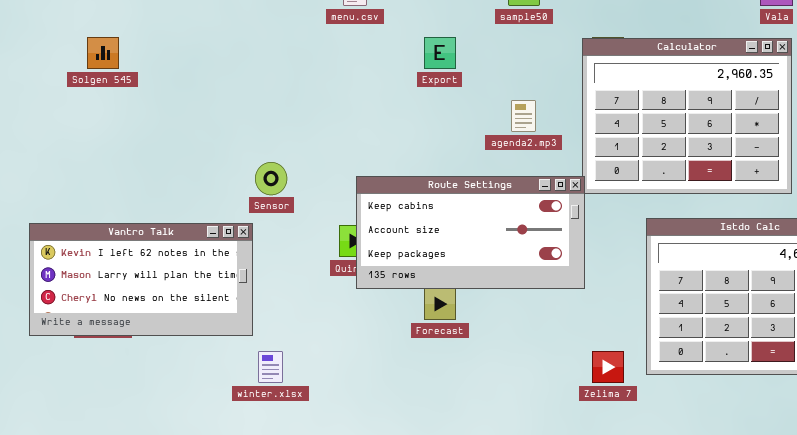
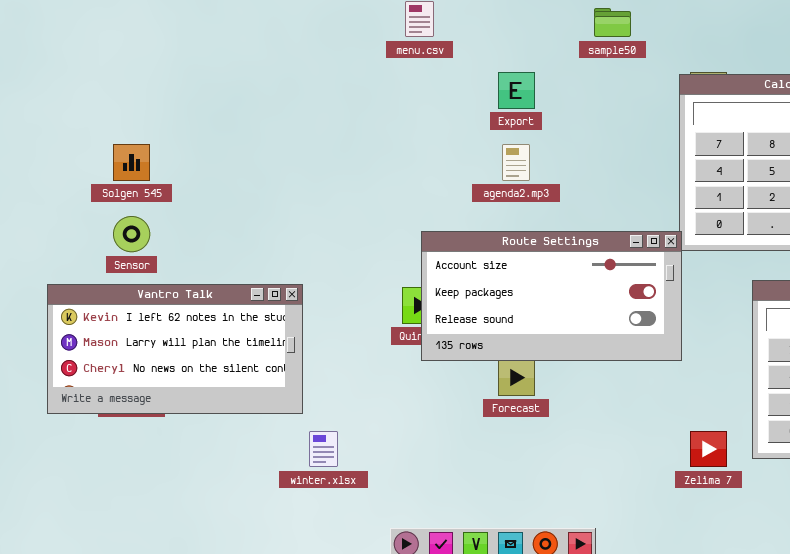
Solgen 545: [87,37,119,69] -> [113,144,150,181], moved
agenda2.mp3: [511,100,536,132] -> [502,144,530,181], moved
Sensor: [255,162,287,195] -> [113,216,150,252], moved
Route Settings: [356,176,585,289] -> [421,231,682,361], scrolled down 1 row

